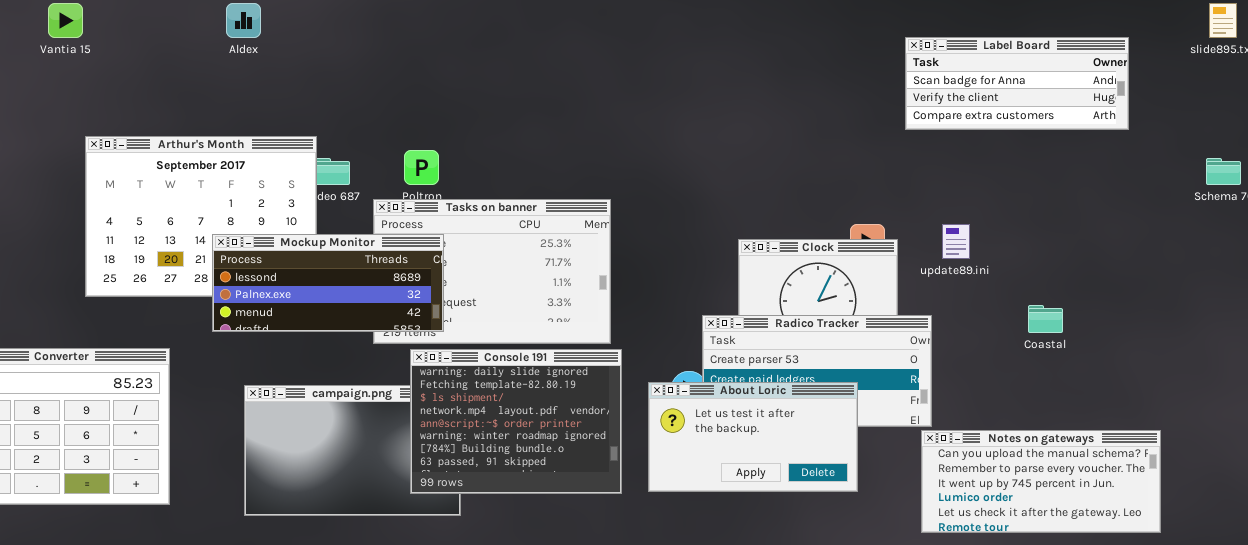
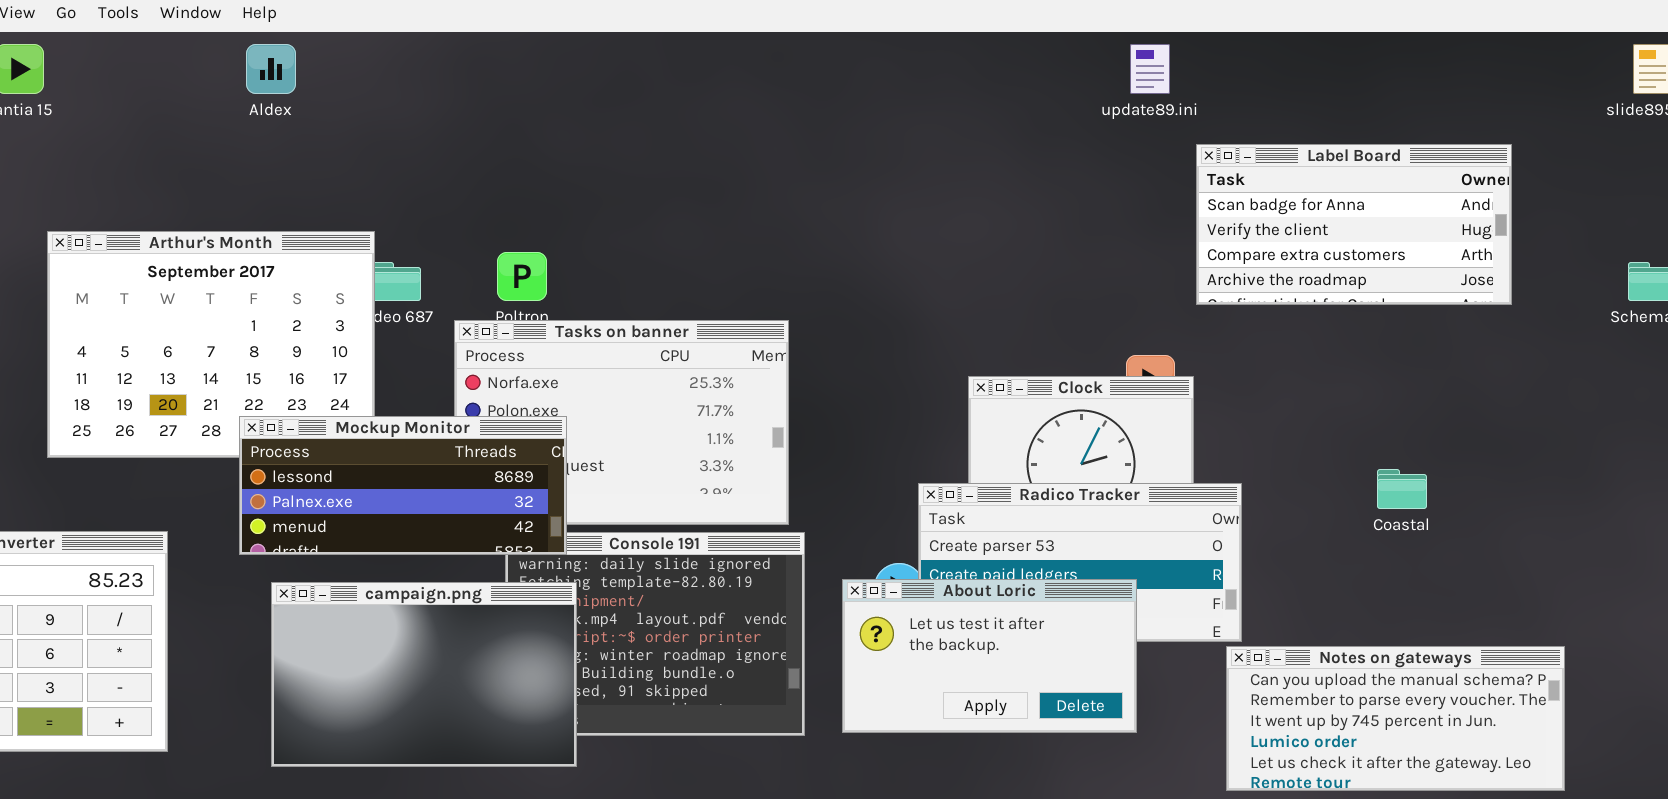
Label Board: [905,37,1129,130] -> [1196,144,1512,305], moved, resized
update89.ini: [942,224,970,259] -> [1130,44,1170,94], moved
Mockup Monitor: [212,234,444,332] -> [239,416,567,555], moved
campaign.png: [244,385,461,516] -> [271,582,577,767], raised

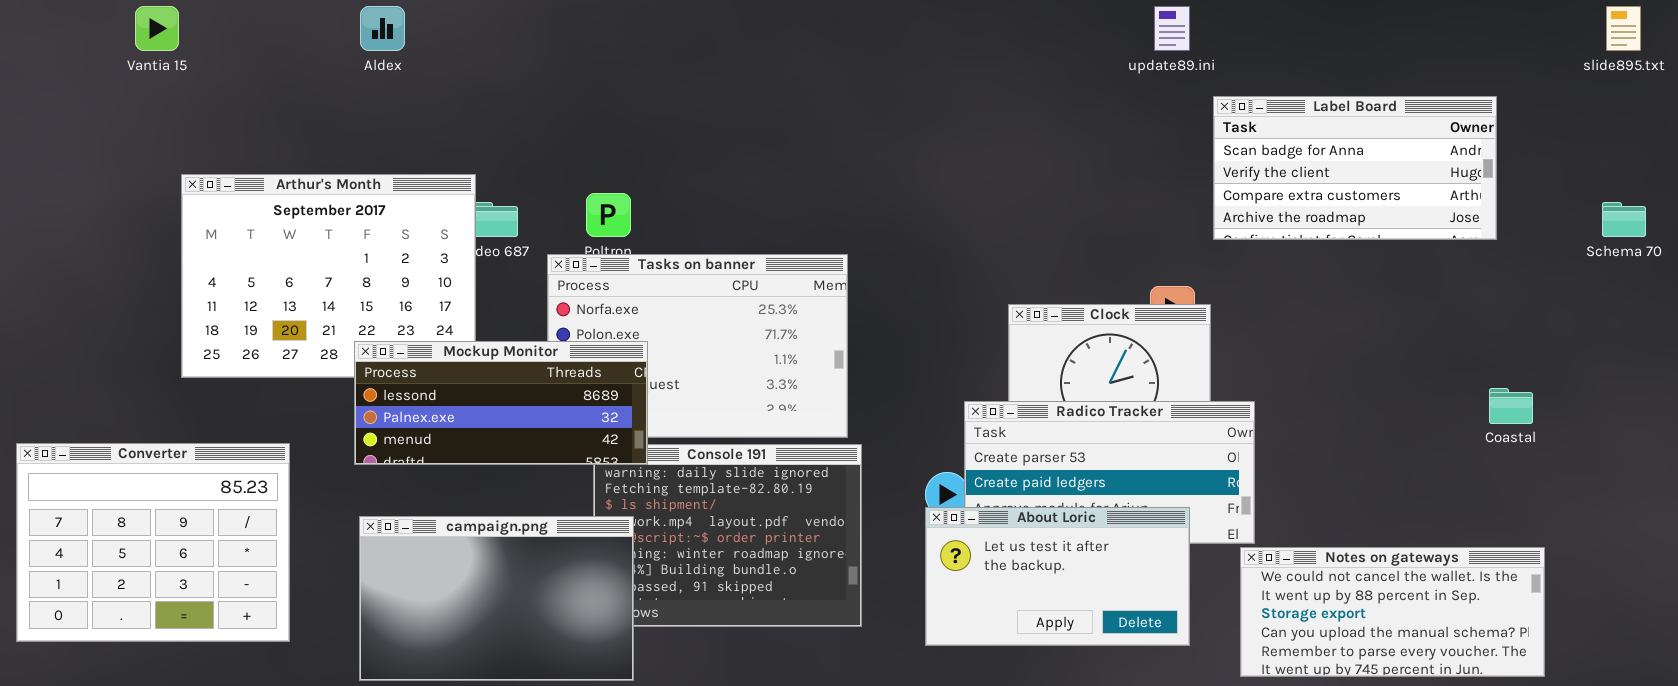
Coastal: [1377,469,1427,509] -> [1489,388,1533,424], moved
About Loric: [842,579,1137,733] -> [925,507,1190,646], moved
campaign.png: [271,582,577,767] -> [359,516,634,681], moved
Notes on gateways: [1226,646,1565,791] -> [1240,547,1545,677], scrolled up 3 rows

